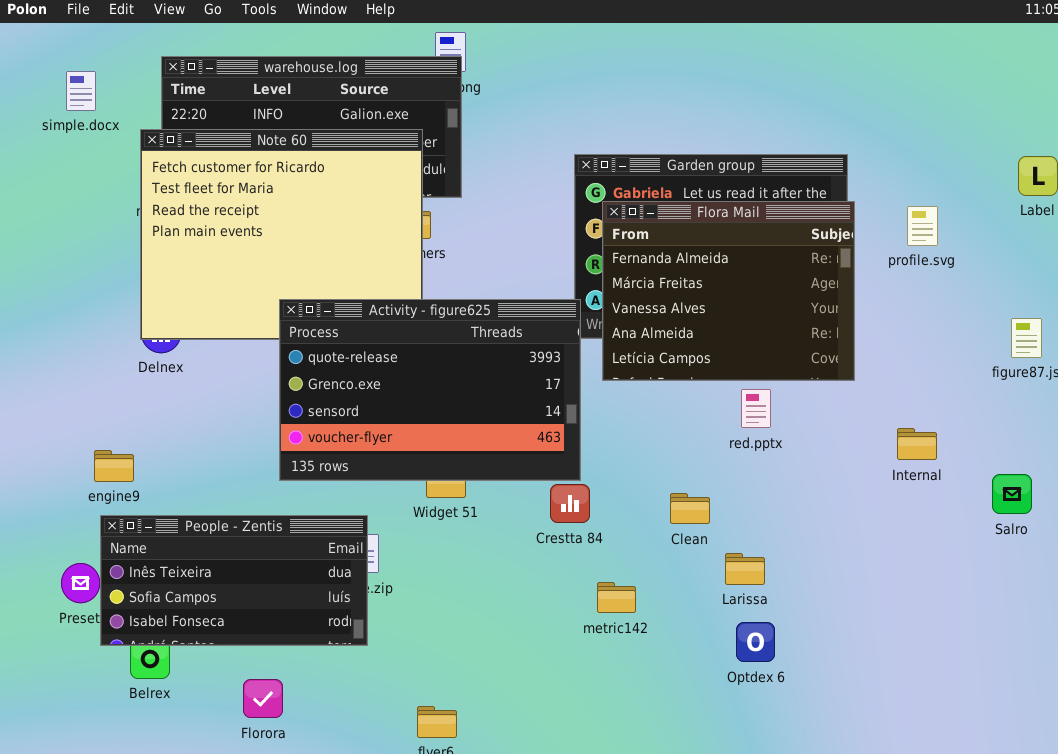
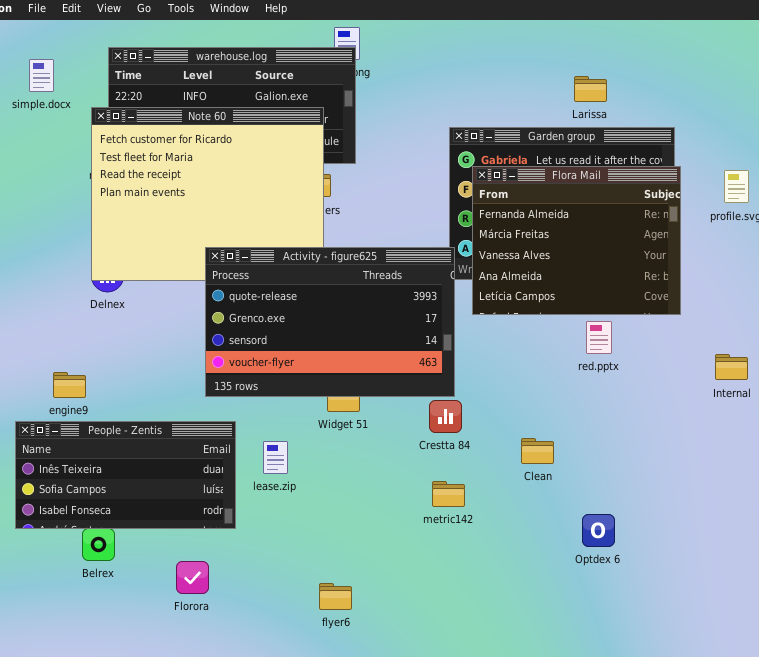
Clean: [670,493,710,524] -> [521,438,554,464], moved
People - Zentis: [100,515,368,646] -> [15,421,236,529], moved
Larissa: [725,553,765,585] -> [574,76,607,102], moved
metric142: [597,582,636,613] -> [432,481,465,507], moved

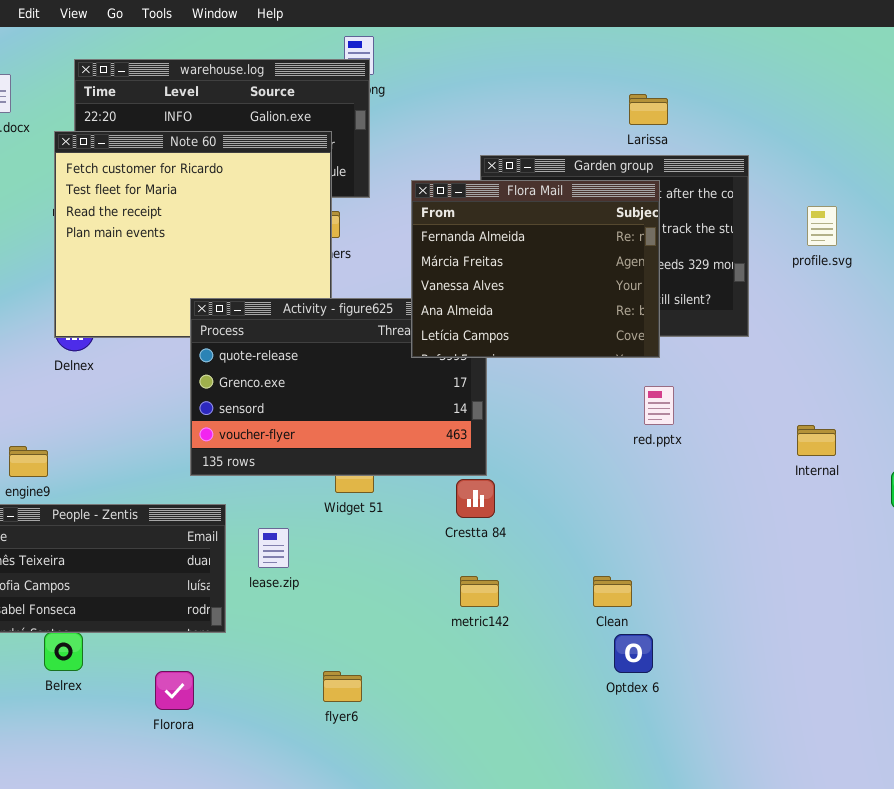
Flora Mail: [472,166,681,315] -> [411,180,660,358], moved
Clean: [521,438,554,464] -> [593,576,632,607], moved
Optdex 6: [582,514,615,547] -> [614,634,653,673], moved
flyer6: [319,583,352,610] -> [323,671,362,702], moved

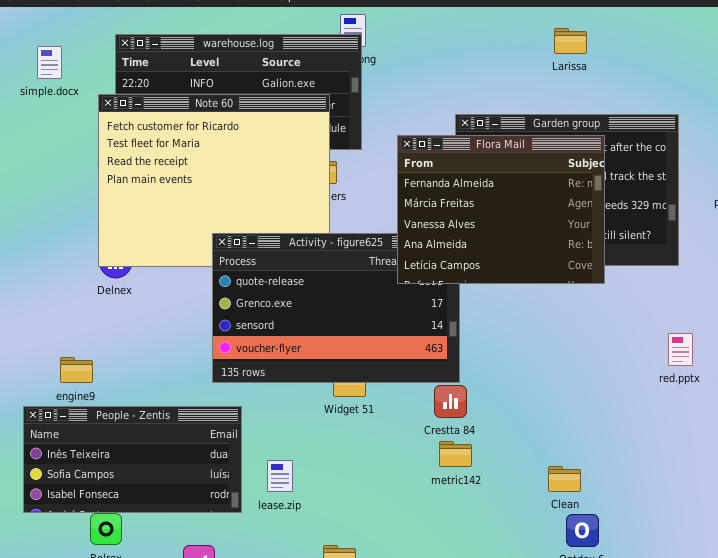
Larissa: [629,94,668,125] -> [554,28,587,54], moved
red.pptx: [644,386,674,425] -> [668,333,693,366], moved
lease.zip: [258,528,289,568] -> [267,460,293,492], moved
metric142: [460,576,499,607] -> [439,441,472,467], moved

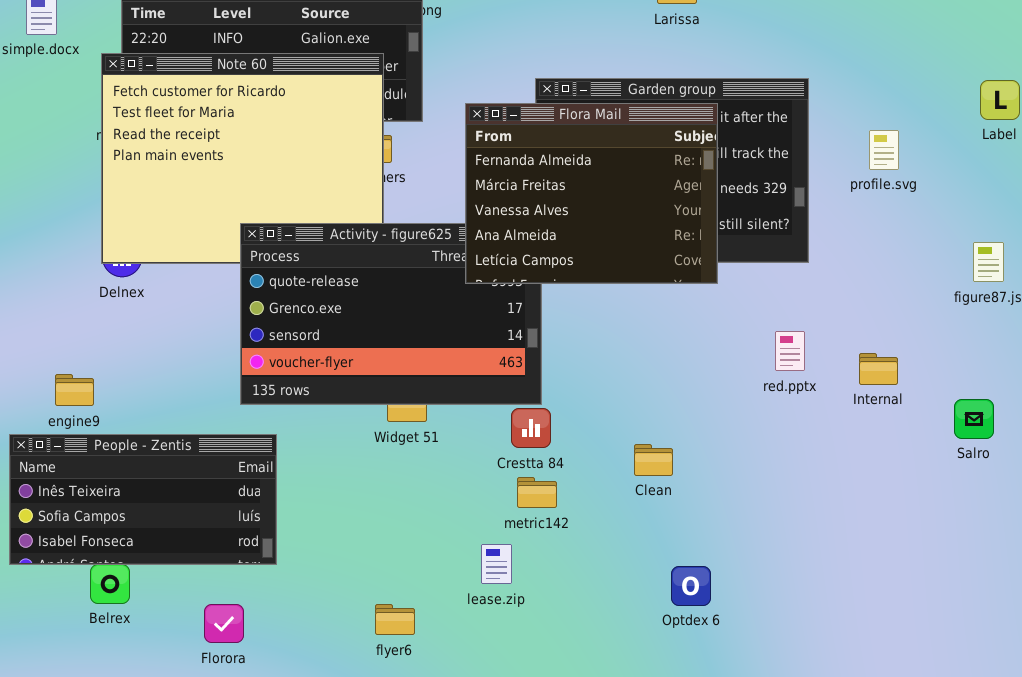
red.pptx: [668,333,693,366] -> [775,331,805,371], moved
lease.zip: [267,460,293,492] -> [481,544,512,584], moved
Clean: [548,466,581,492] -> [634,444,673,476], moved

